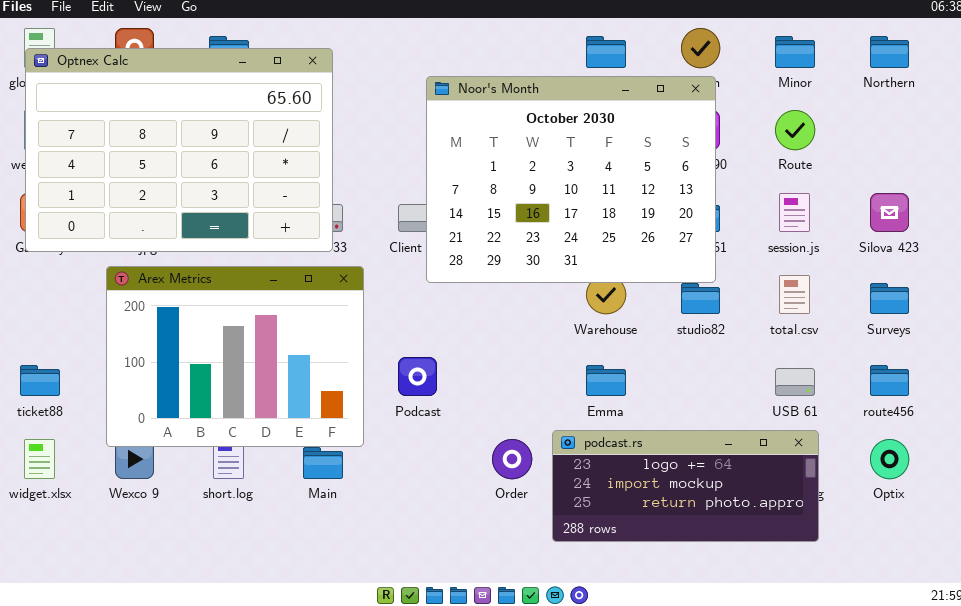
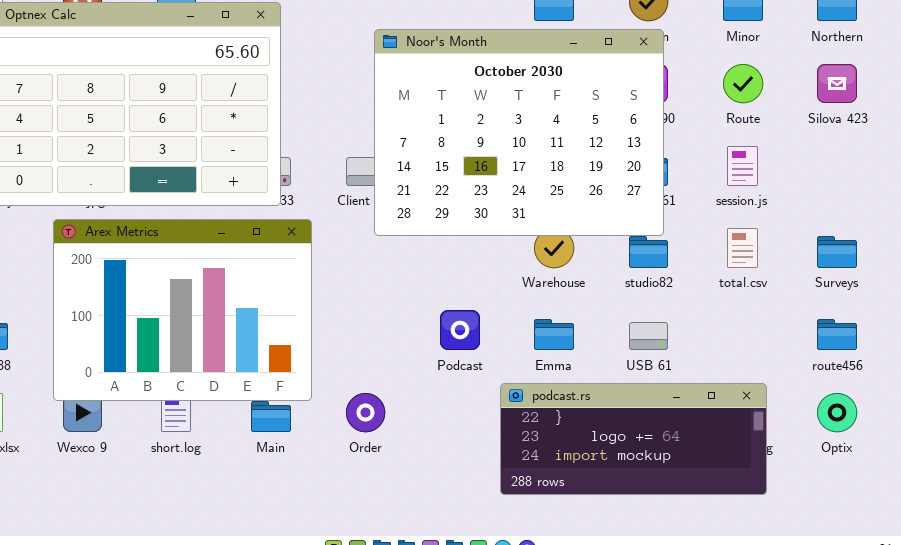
Silova 423: [870,193,909,232] -> [817,64,857,103], moved
Podcast: [398,357,437,396] -> [440,310,480,350], moved
USB 61: [775,368,815,396] -> [629,322,668,350], moved
podcast.rs: [552,430,819,542] -> [500,383,767,495], scrolled up 1 row
Order: [492,439,532,479] -> [346,393,385,432], moved

